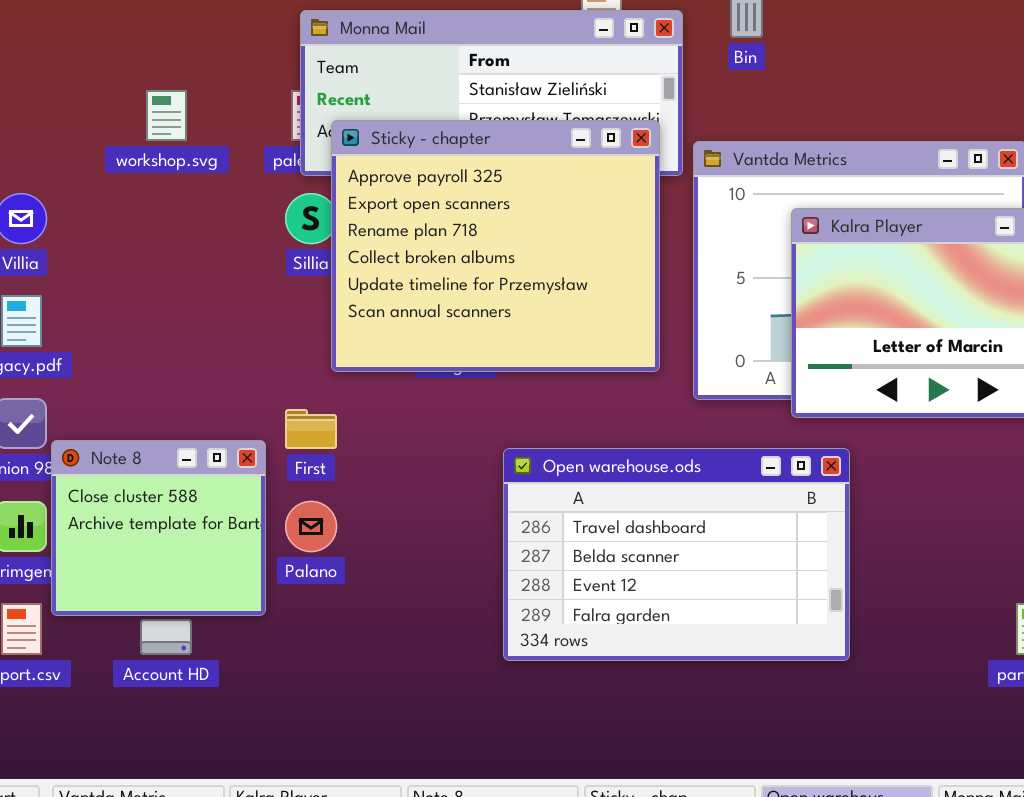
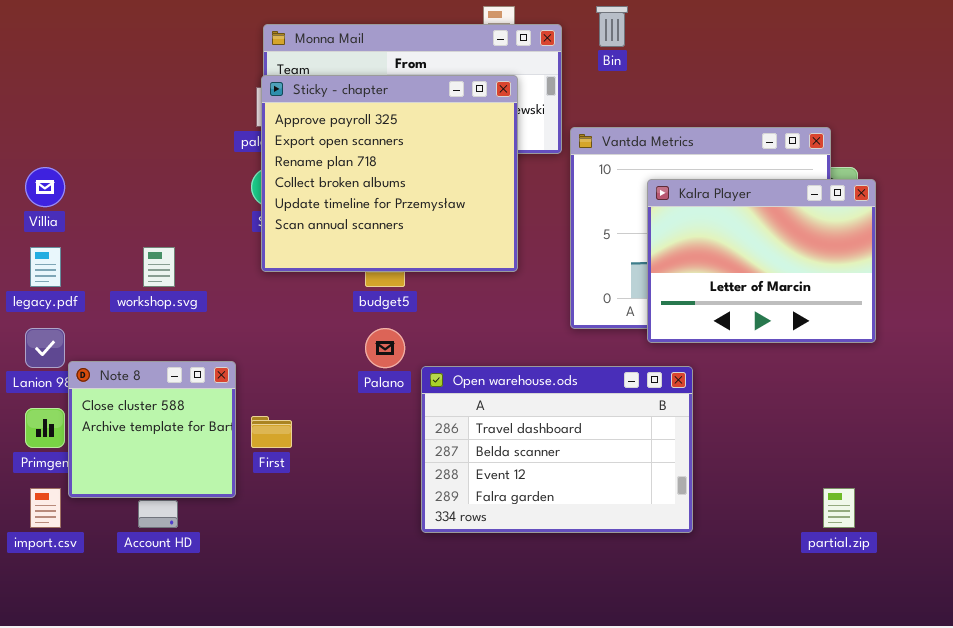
workshop.svg: [146,90,187,141] -> [143,247,175,287], moved
Sticky - chapter: [331,120,660,372] -> [261,75,518,272], moved
First: [285,409,337,449] -> [251,416,292,448], moved
Palano: [285,501,337,552] -> [365,328,405,368], moved

